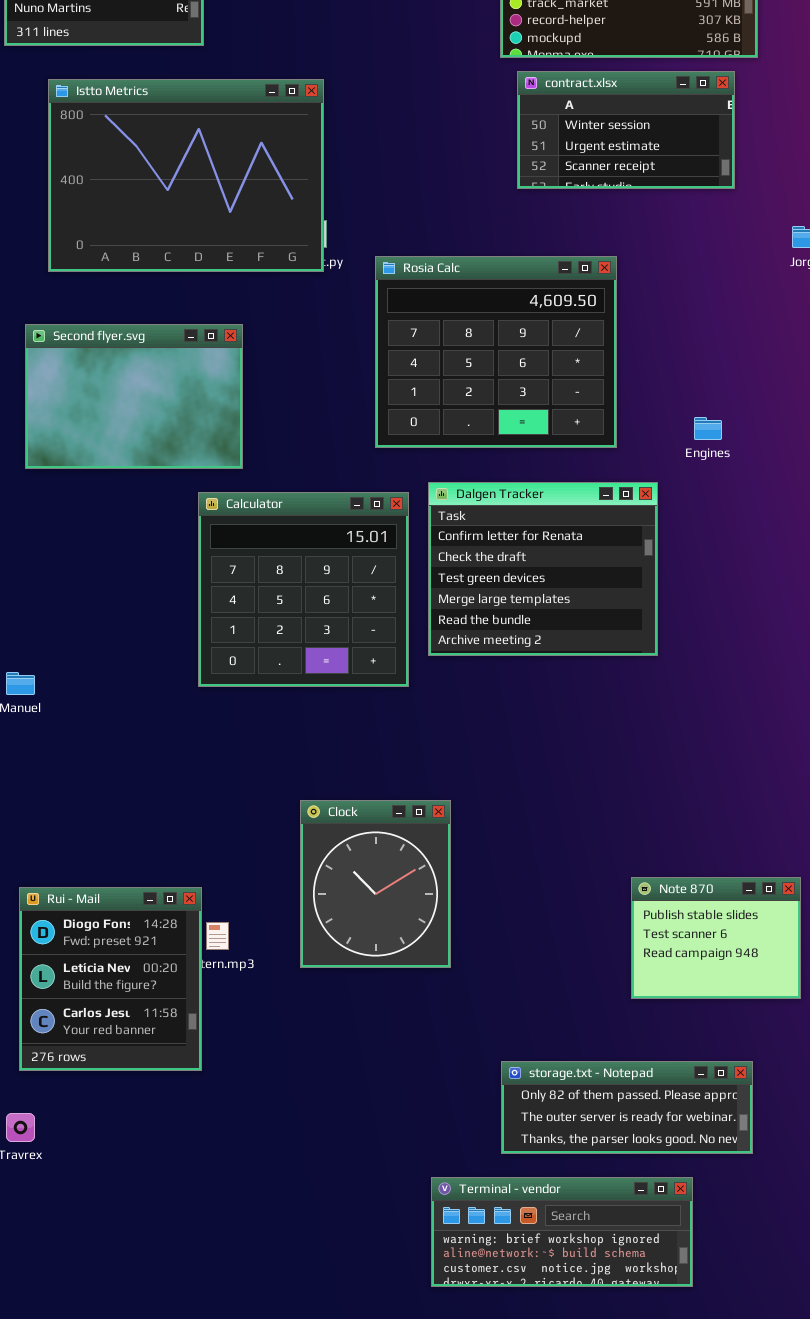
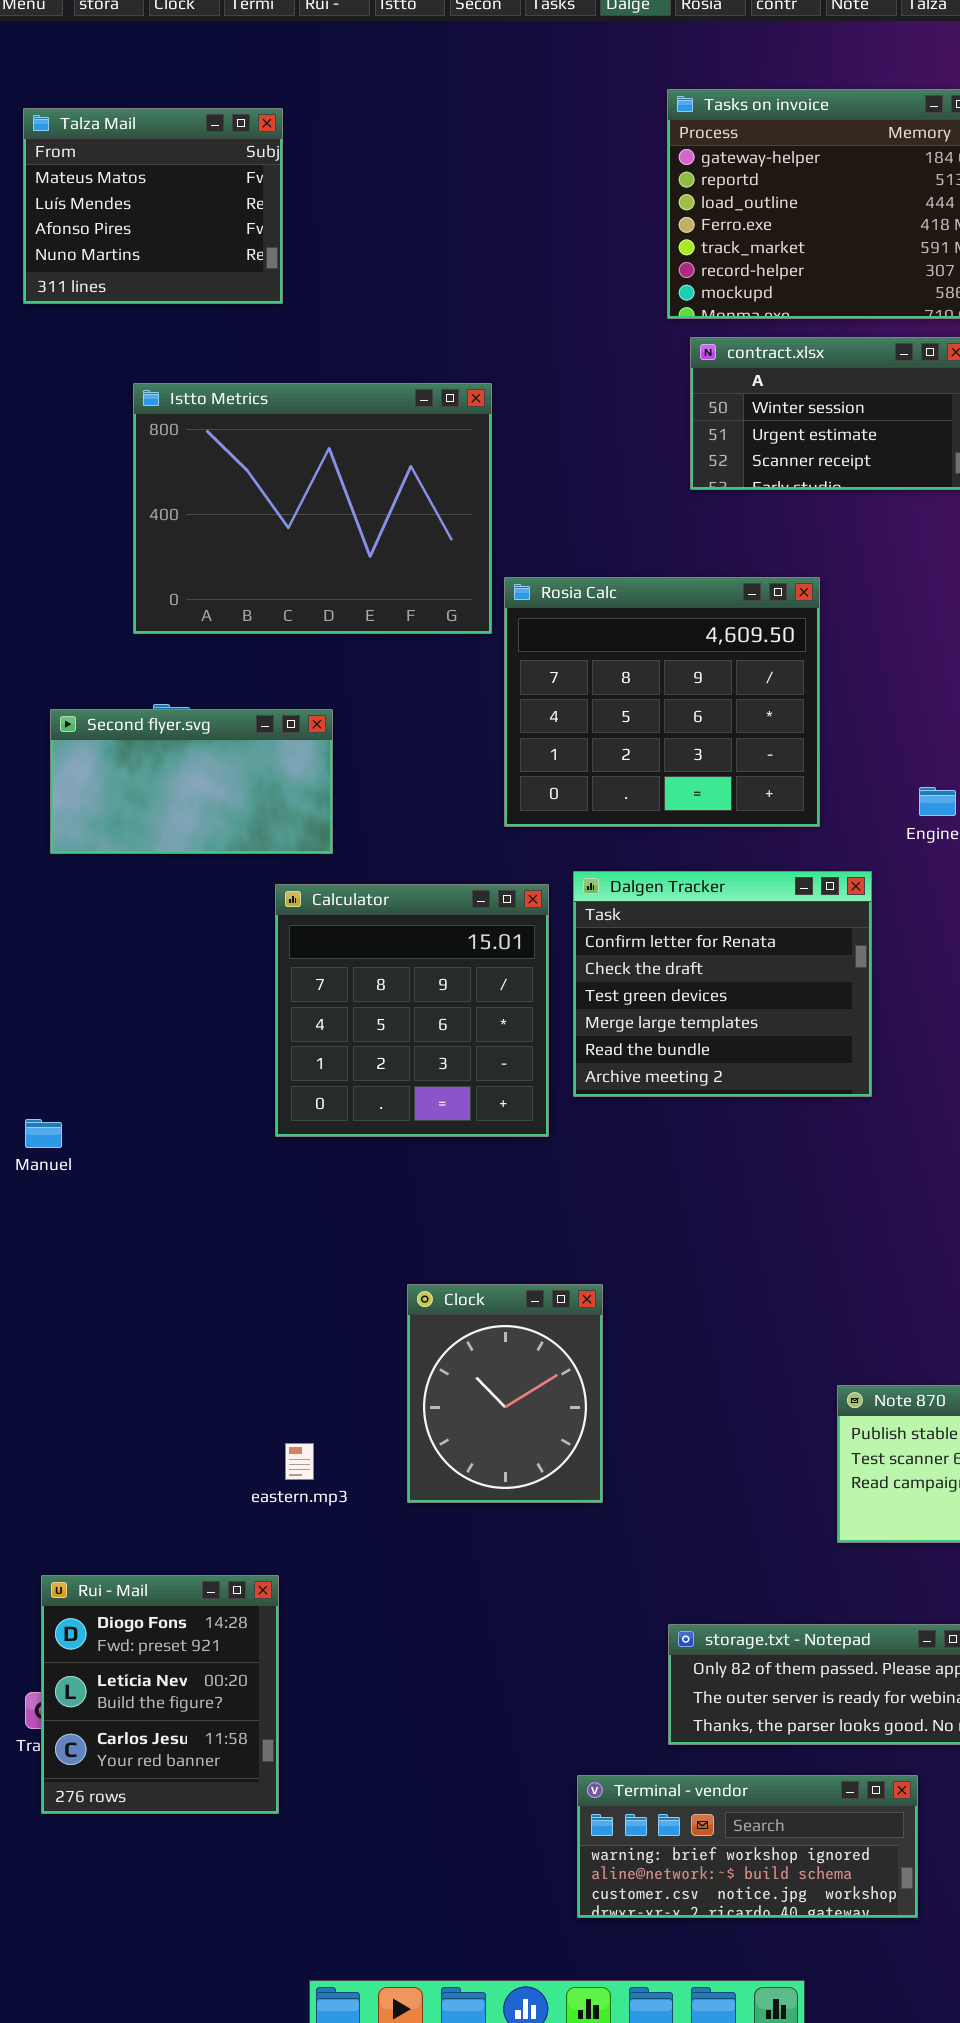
Istto Metrics: [48,79,324,272] -> [133,383,492,634], moved
Second flyer.svg: [25,324,243,469] -> [50,709,333,854], resized
Rui - Mail: [19,887,202,1071] -> [41,1575,279,1814], moved

